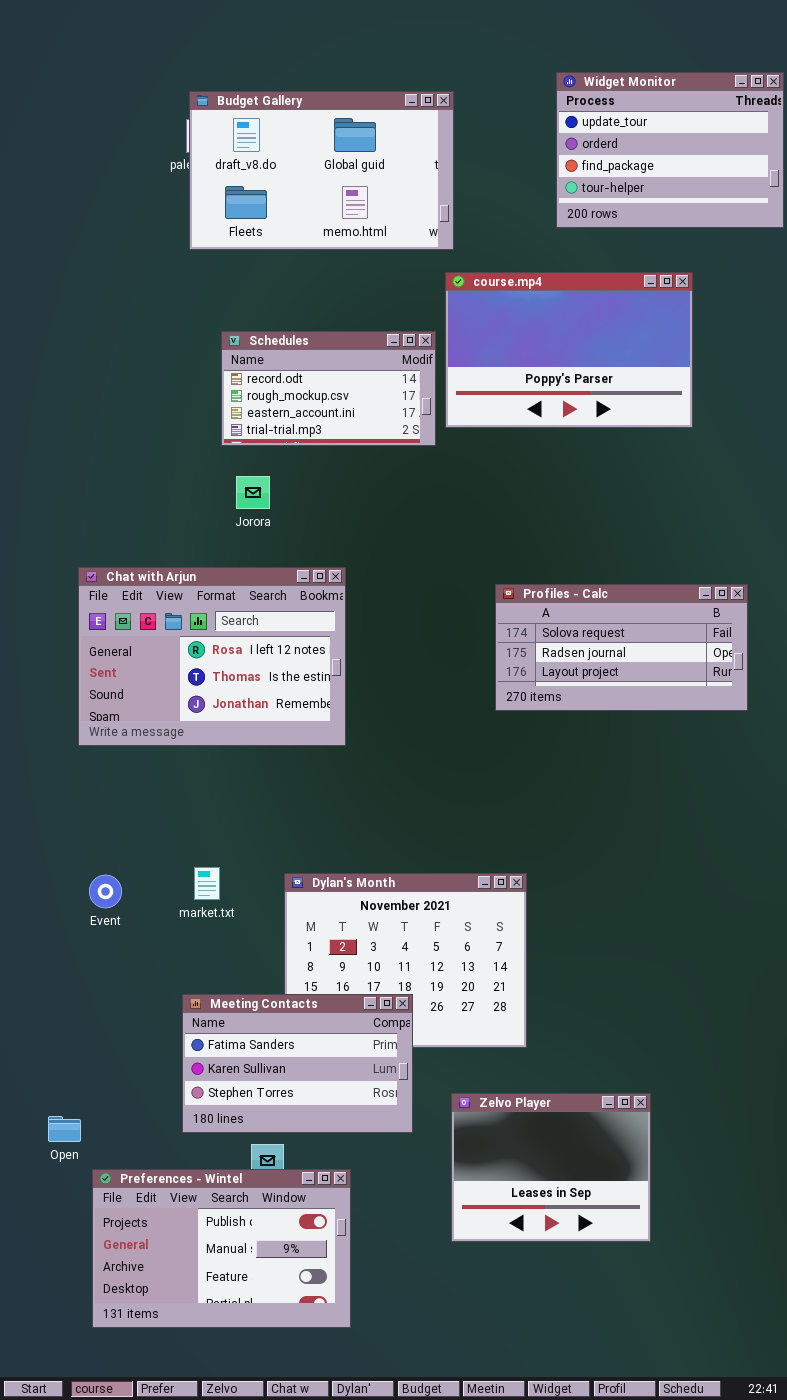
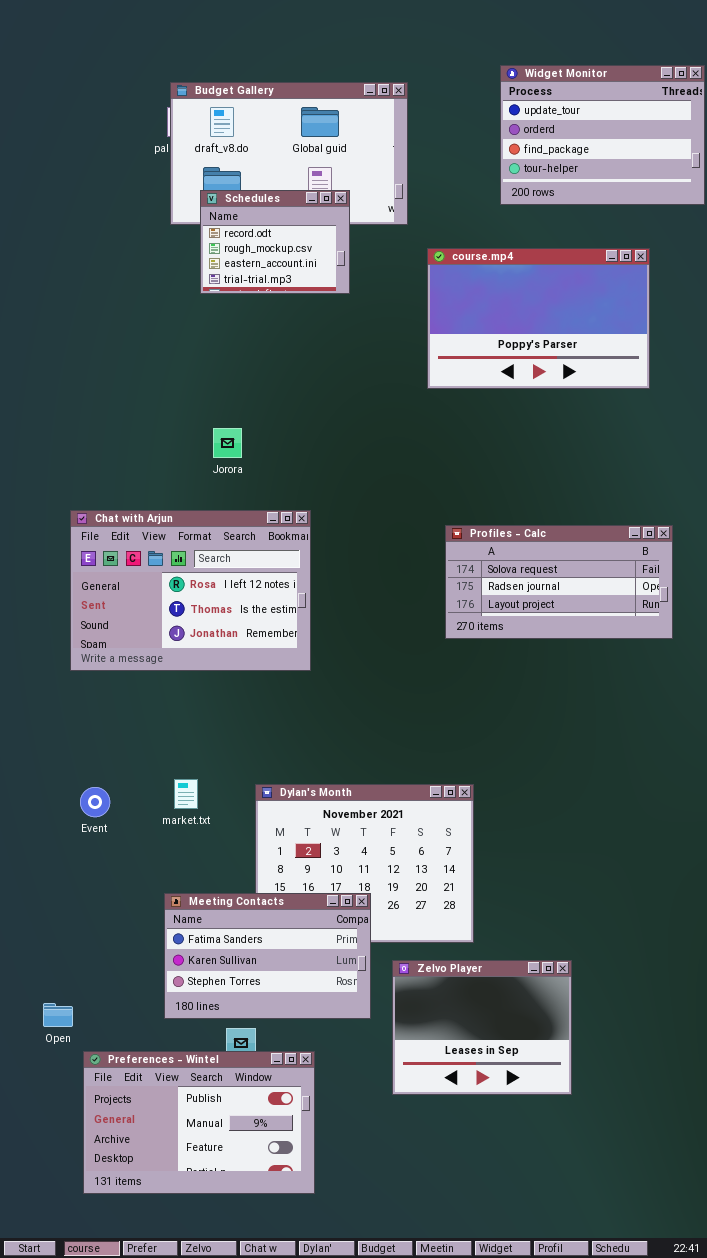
course.mp4: [445,272,693,428] -> [427,248,650,389], moved
Schedules: [221,331,436,446] -> [200,190,350,294], moved, resized
Zelvo Player: [451,1093,651,1242] -> [392,960,572,1095], moved

